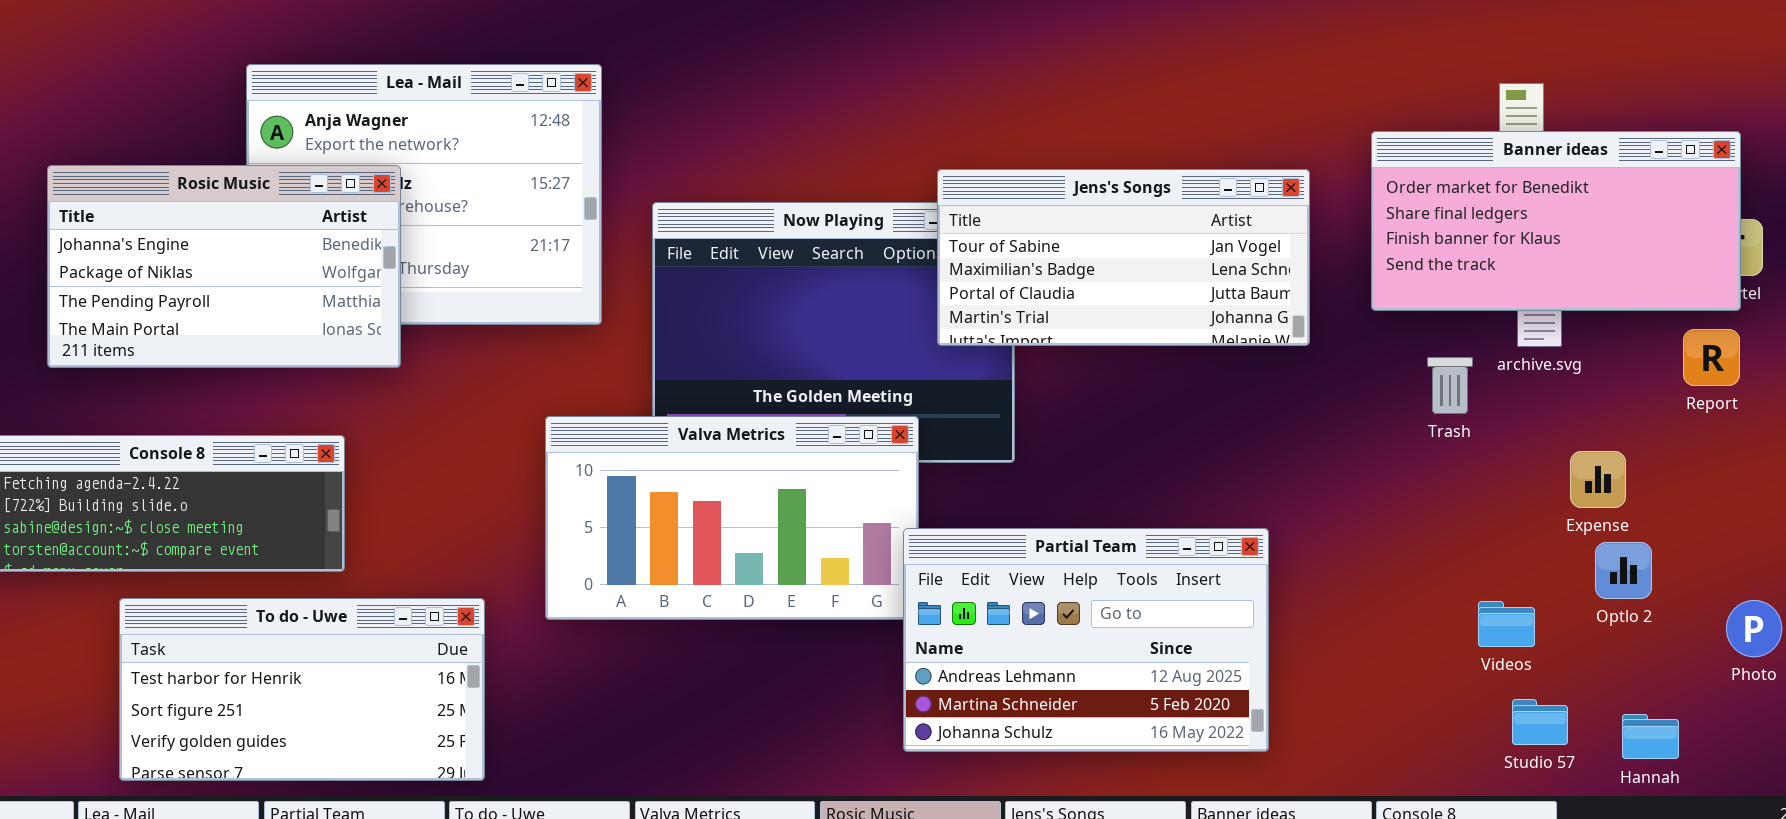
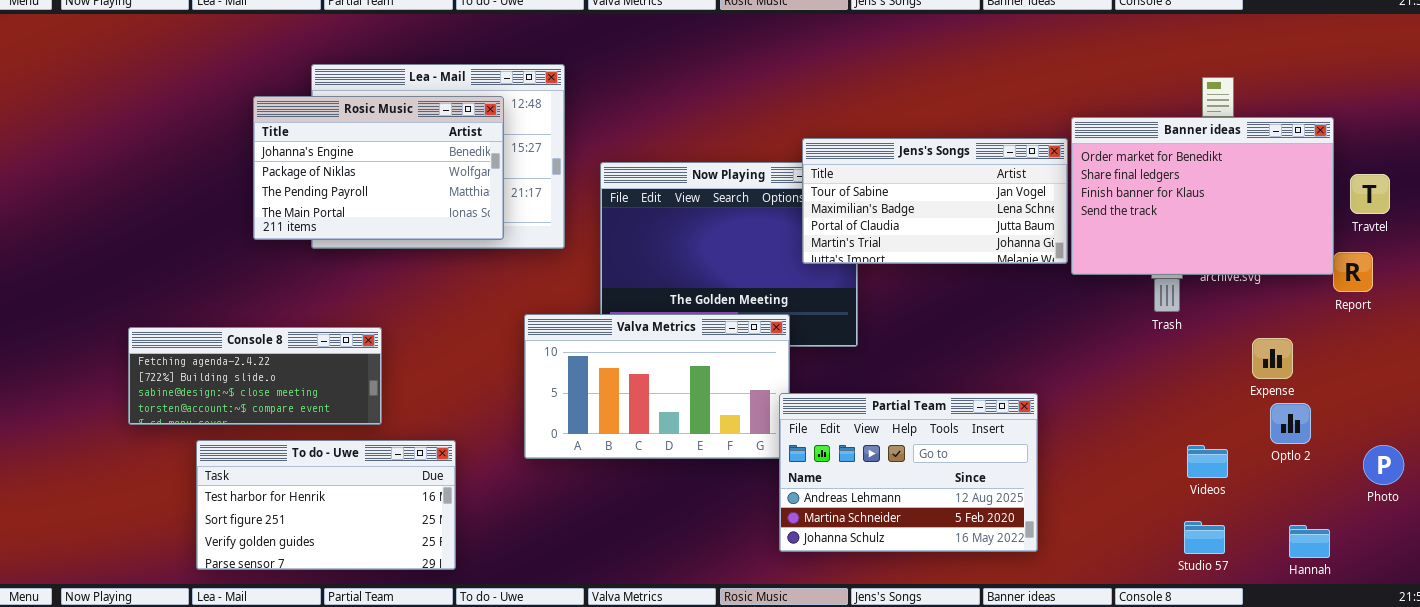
Banner ideas: [1371,131,1741,311] -> [1071,117,1334,275], moved, resized
Rosic Music: [47,165,401,368] -> [253,96,504,240], moved
To do - Uwe: [119,598,485,781] -> [196,440,456,570], moved
Studio 57: [1512,699,1568,745] -> [1184,521,1225,554], moved

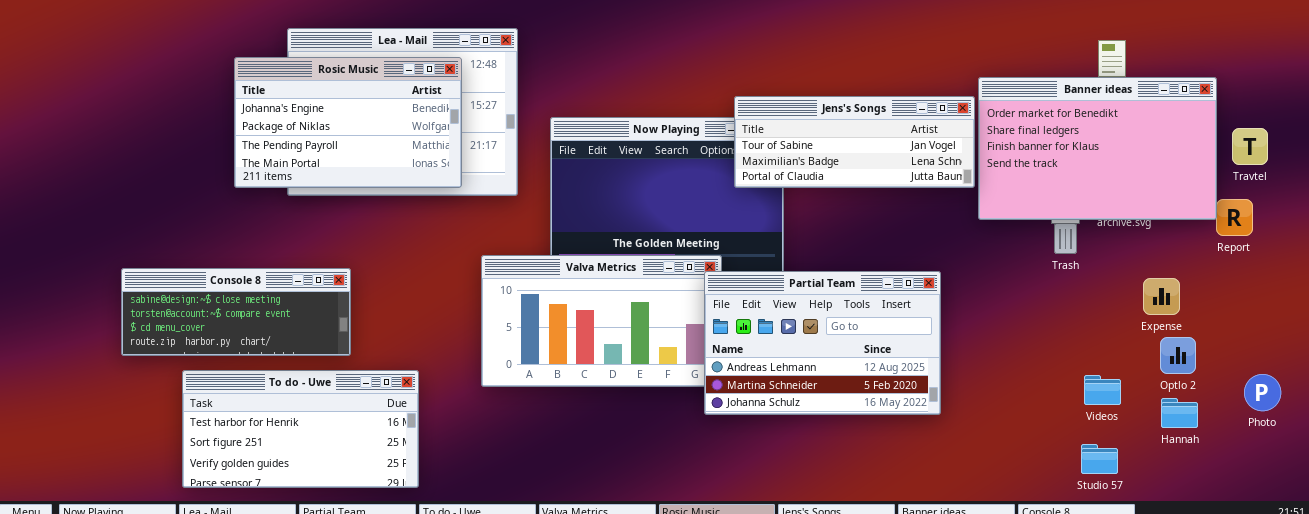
Jens's Songs: [802,138,1068,264] -> [734,96,975,188], resized
Console 8: [128,327,382,425] -> [121,268,351,356], scrolled down 2 rows
Partial Team: [779,393,1038,552] -> [704,271,941,415], moved
Hannah: [1289,525,1330,558] -> [1161,398,1198,428], moved

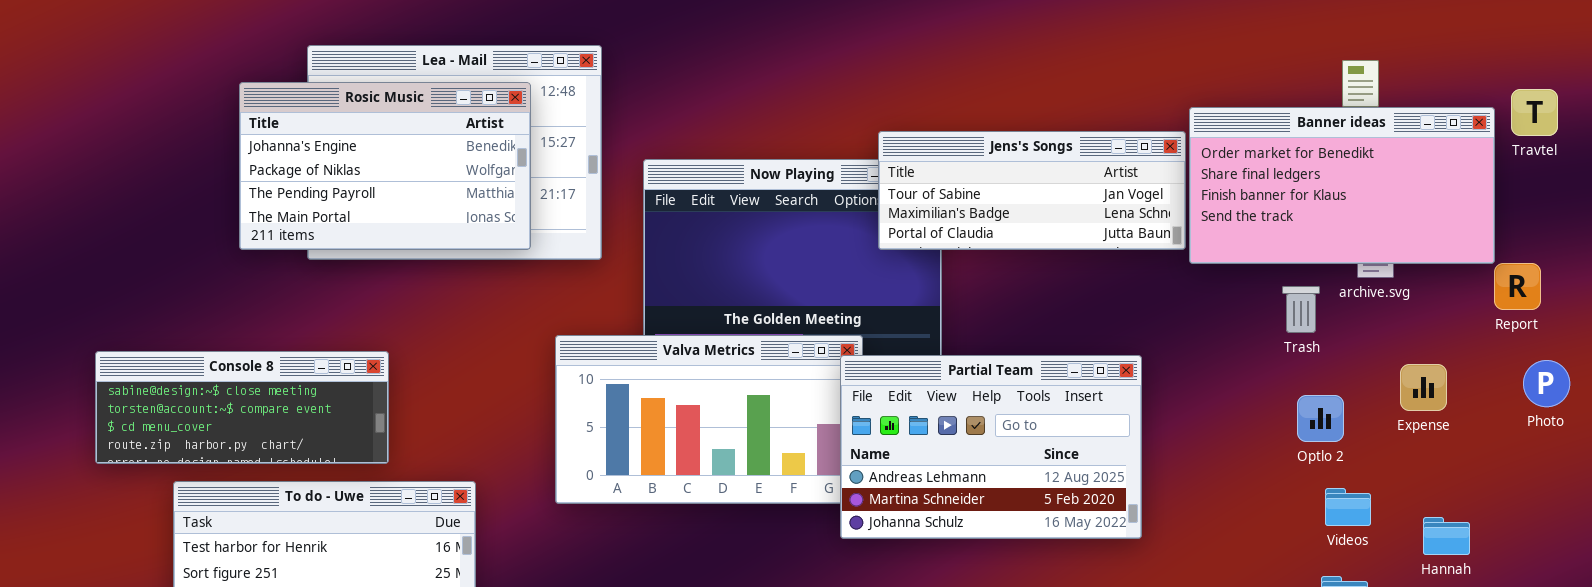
Banner ideas: [978,77,1217,220] -> [1189,107,1495,264], resized
Travtel: [1232,128,1268,165] -> [1511,89,1558,136], moved
Optlo 2: [1160,337,1196,374] -> [1297,395,1344,442], moved
Photo: [1244,374,1281,411] -> [1523,360,1570,407], moved

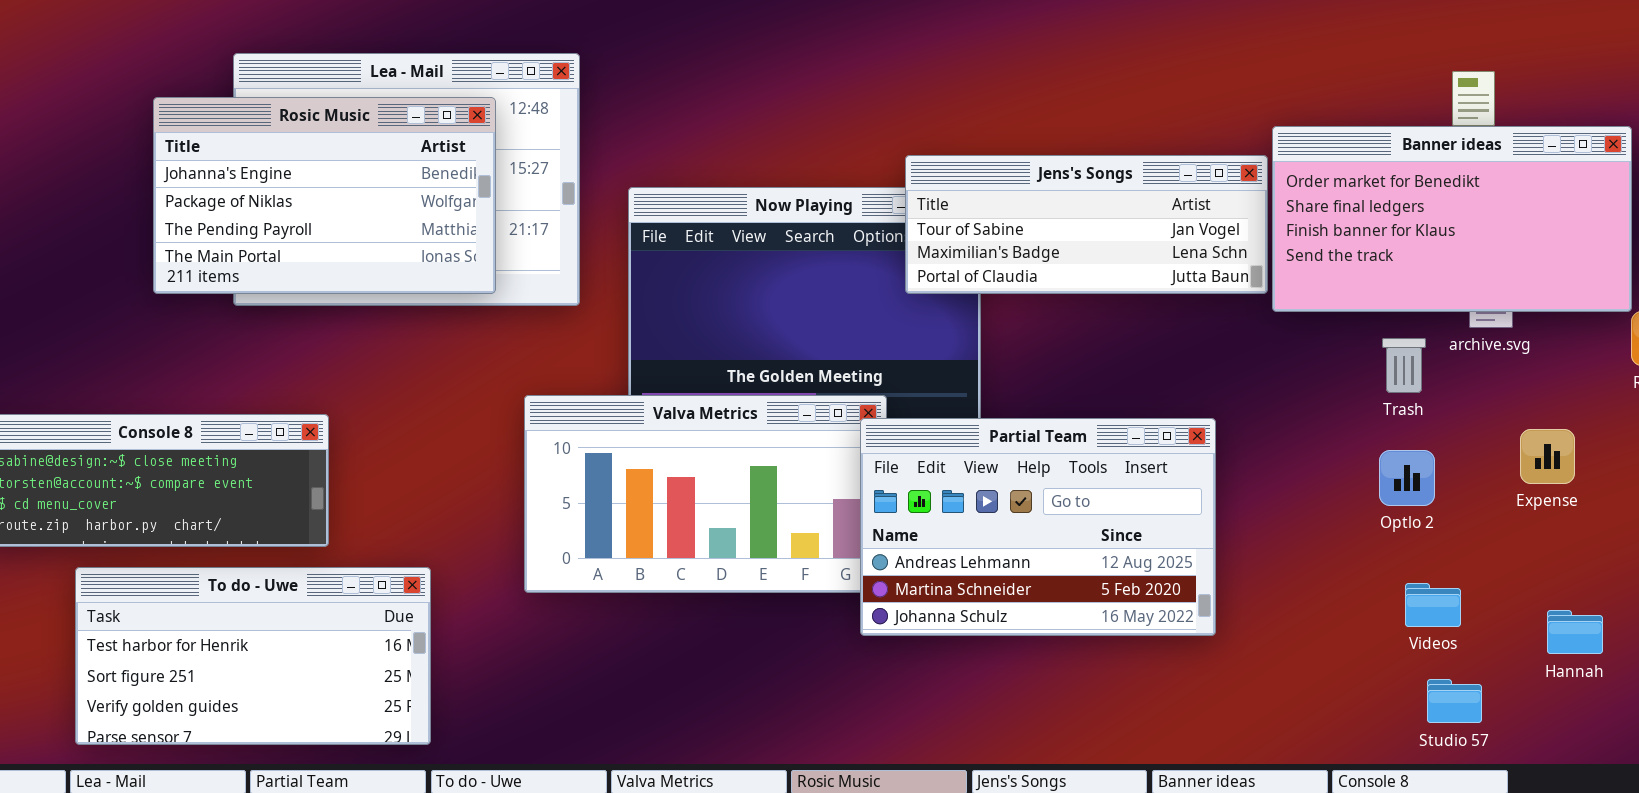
Optlo 2: [1297,395,1344,442] -> [1379,450,1435,506], moved
Videos: [1325,488,1371,526] -> [1405,583,1461,627], moved

